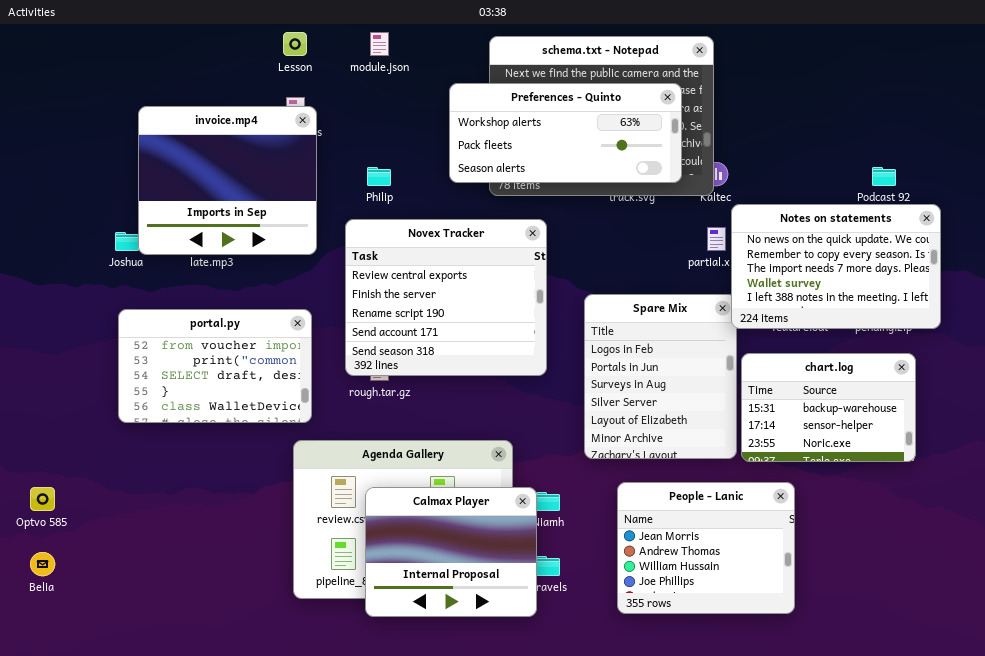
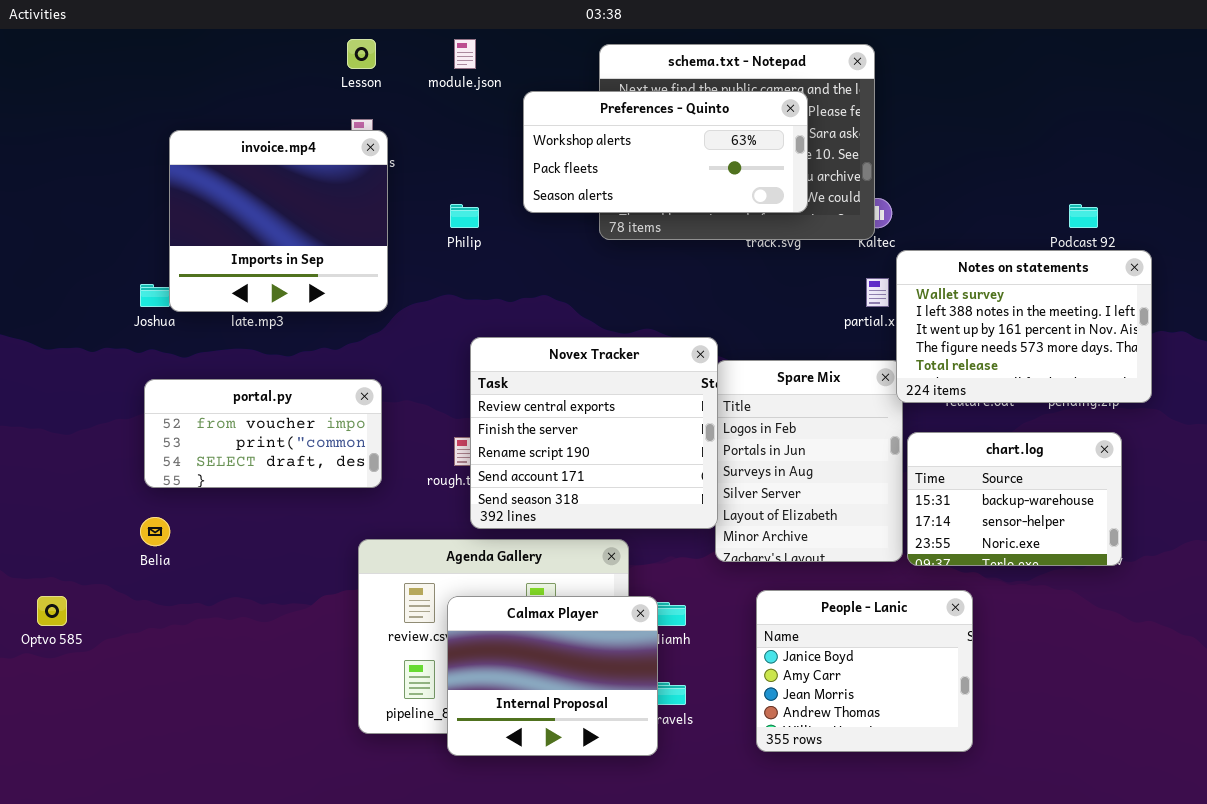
Preferences - Quinto: [449,83,682,183] -> [523,91,808,213], moved
Notes on statements: [731,204,941,329] -> [896,250,1152,403], scrolled down 3 rows
Novex Tracker: [345,219,547,376] -> [470,337,718,529], moved
portal.py: [118,309,312,423] -> [144,379,382,488], resized
People - Lanic: [617,482,795,614] -> [756,590,973,752], scrolled up 2 rows
Belia: [30,552,55,576] -> [140,517,170,546], moved

